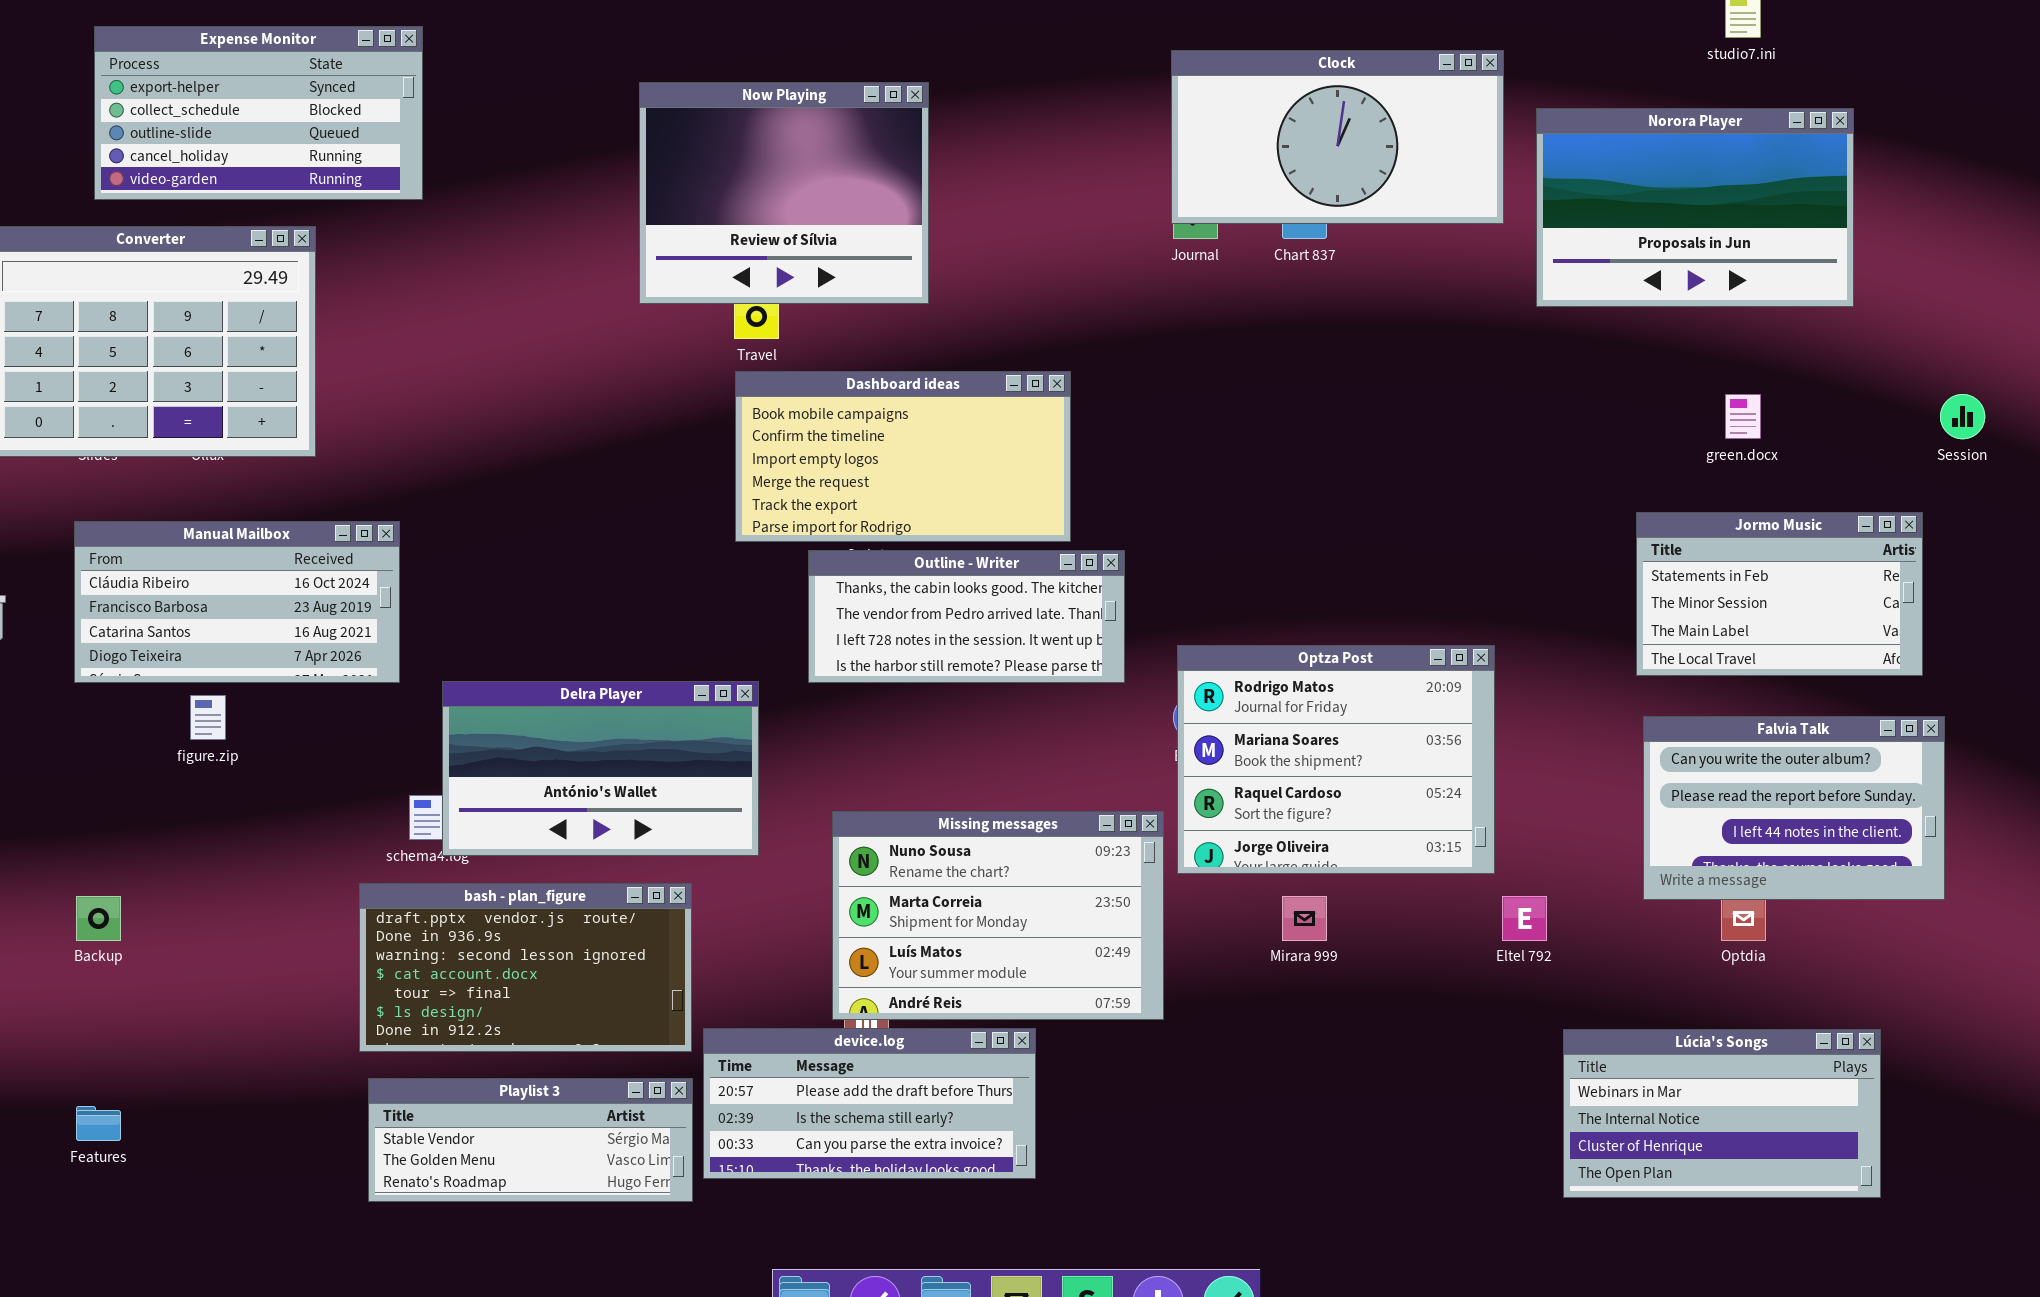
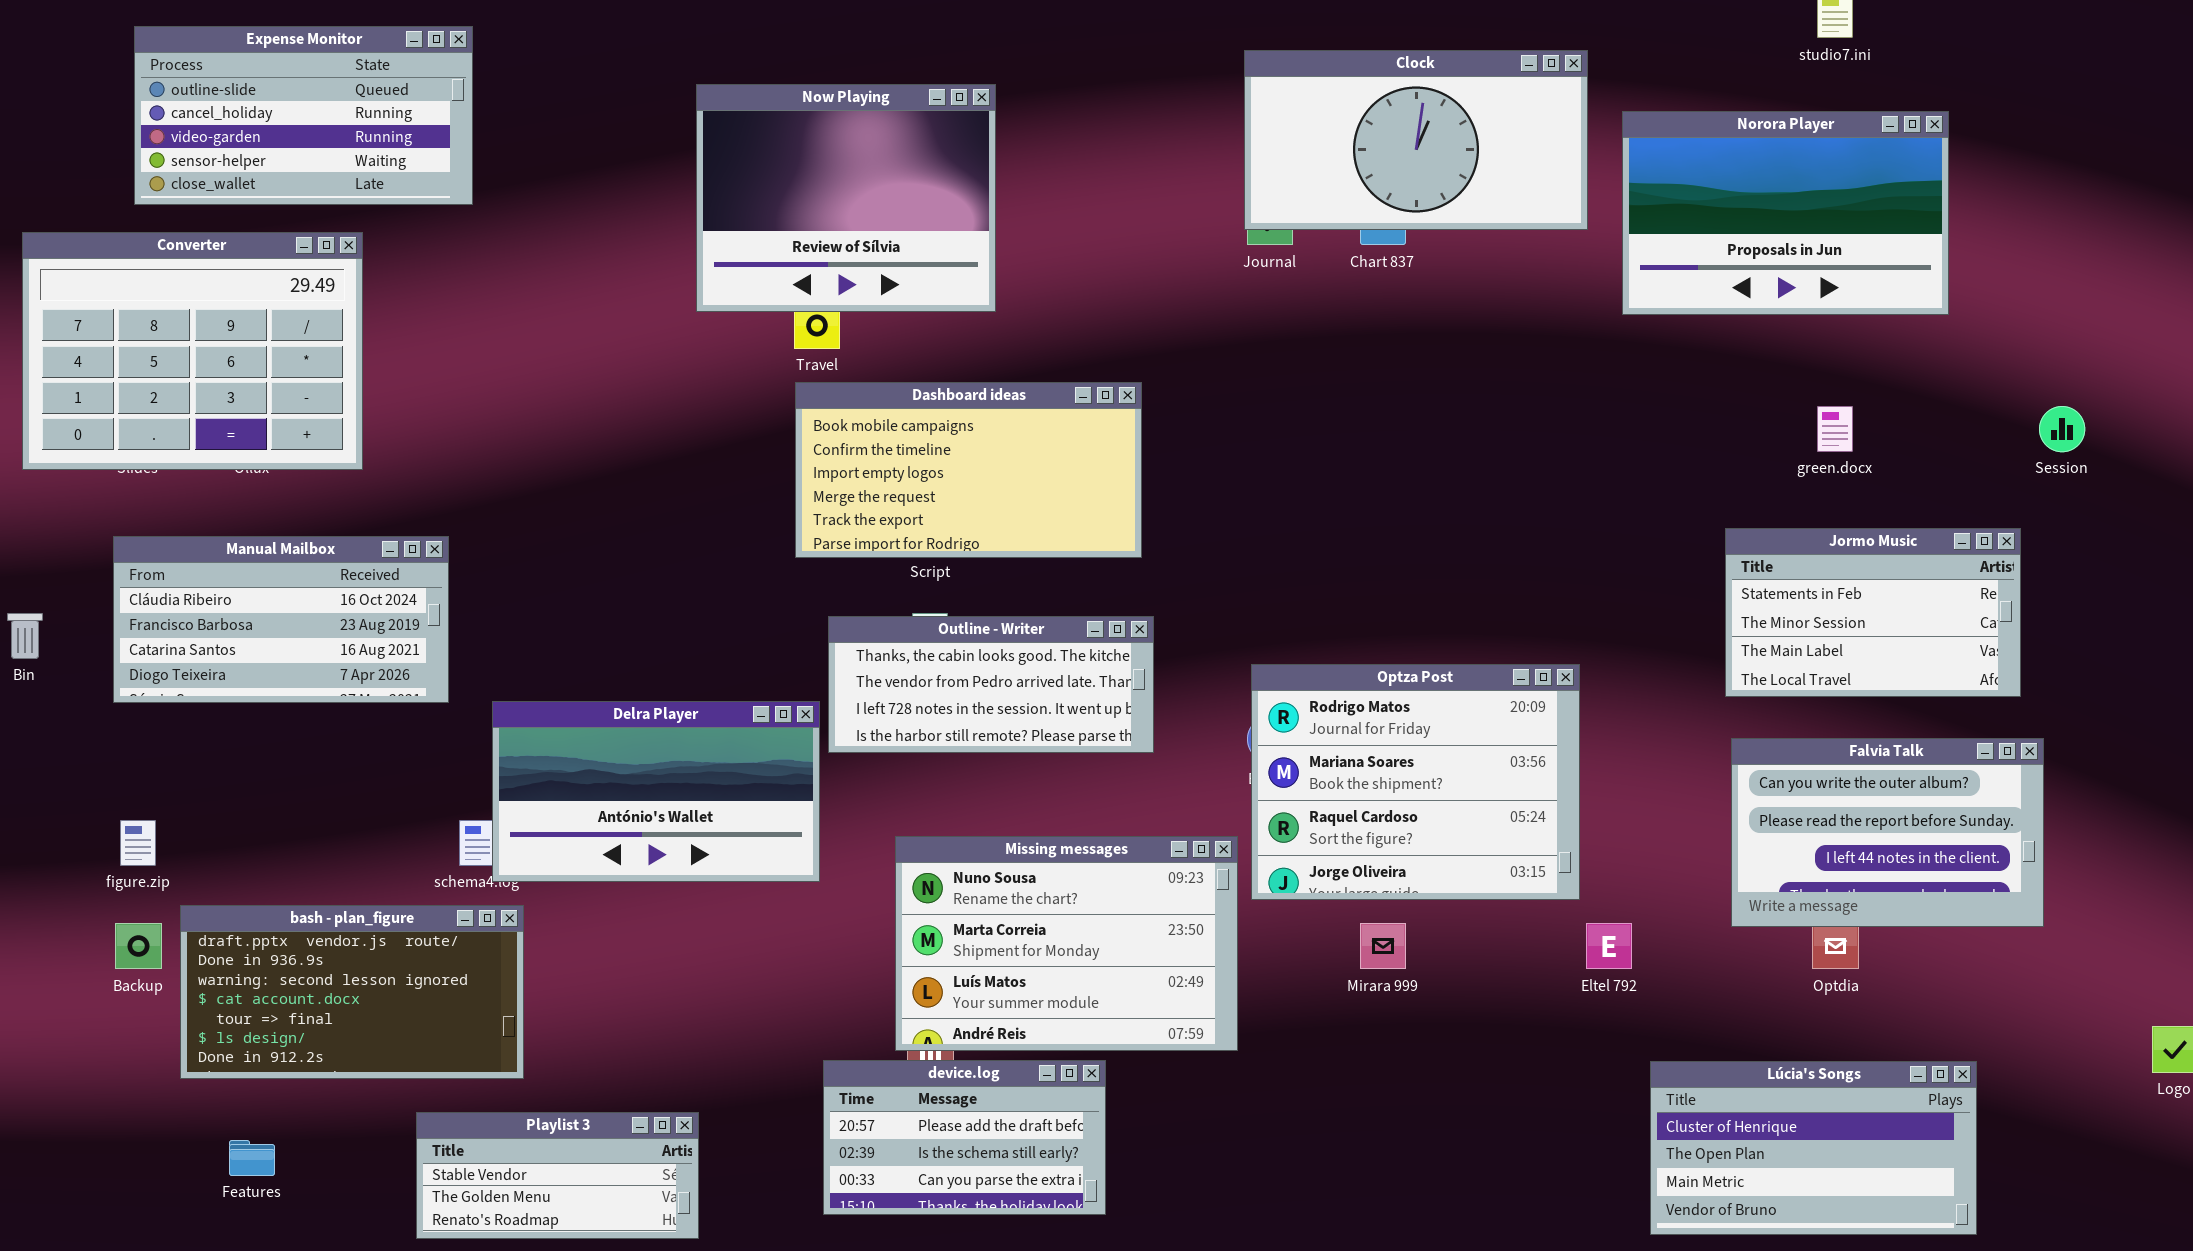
Expense Monitor: [94,26,423,200] -> [134,26,473,205], scrolled down 2 rows
Outline - Writer: [808,550,1125,683] -> [828,616,1154,753], moved
figure.zip: [190,695,226,740] -> [120,820,156,866], moved
bash - plan_figure: [359,883,692,1052] -> [180,905,524,1079], moved
device.log: [703,1028,1036,1179] -> [823,1060,1106,1215], resized
Lúcia's Songs: [1563,1029,1881,1198] -> [1650,1061,1977,1235], scrolled down 2 rows
Playlist 3: [368,1078,693,1202] -> [416,1112,699,1239], resized
Features: [76,1106,121,1141] -> [229,1140,275,1176], moved

